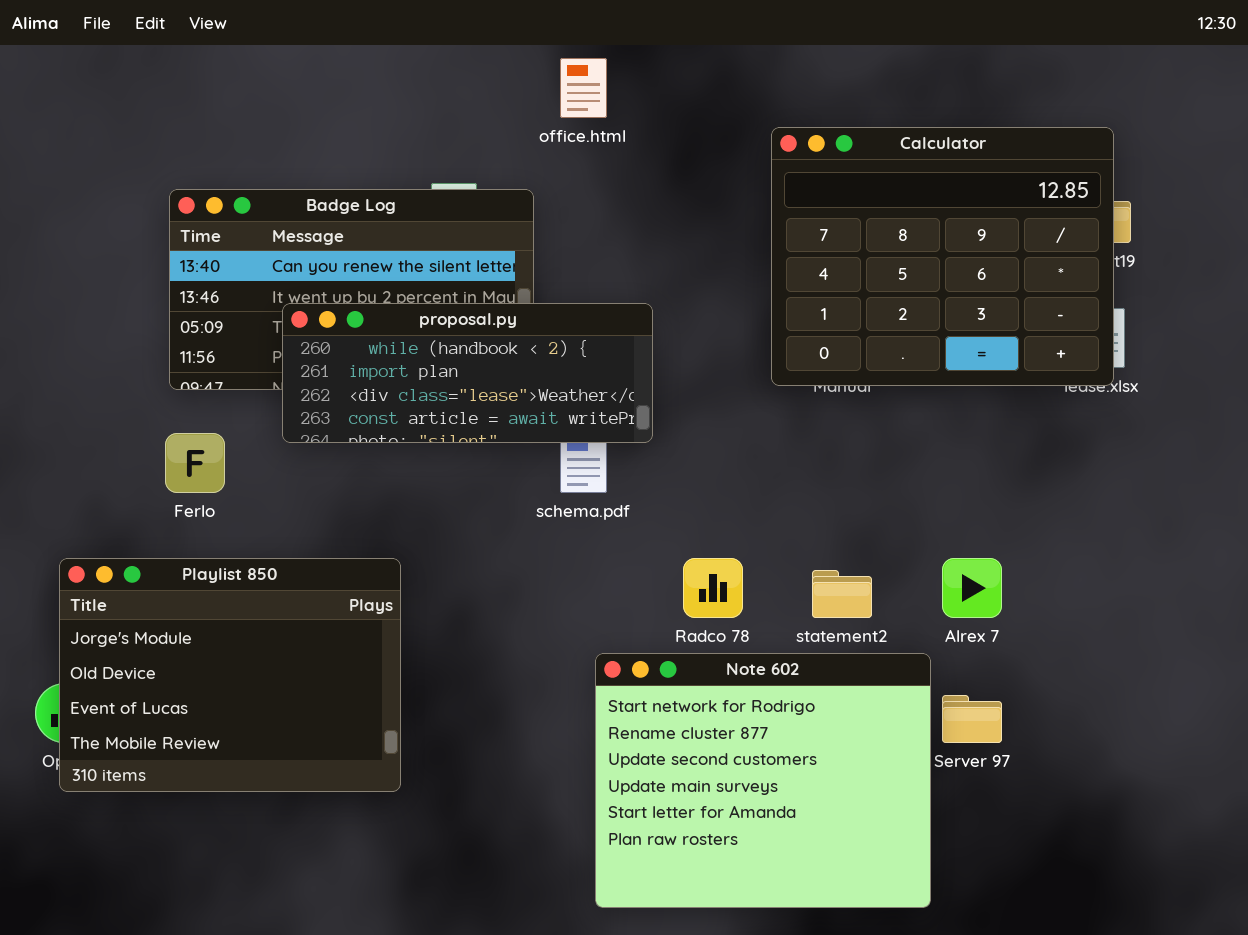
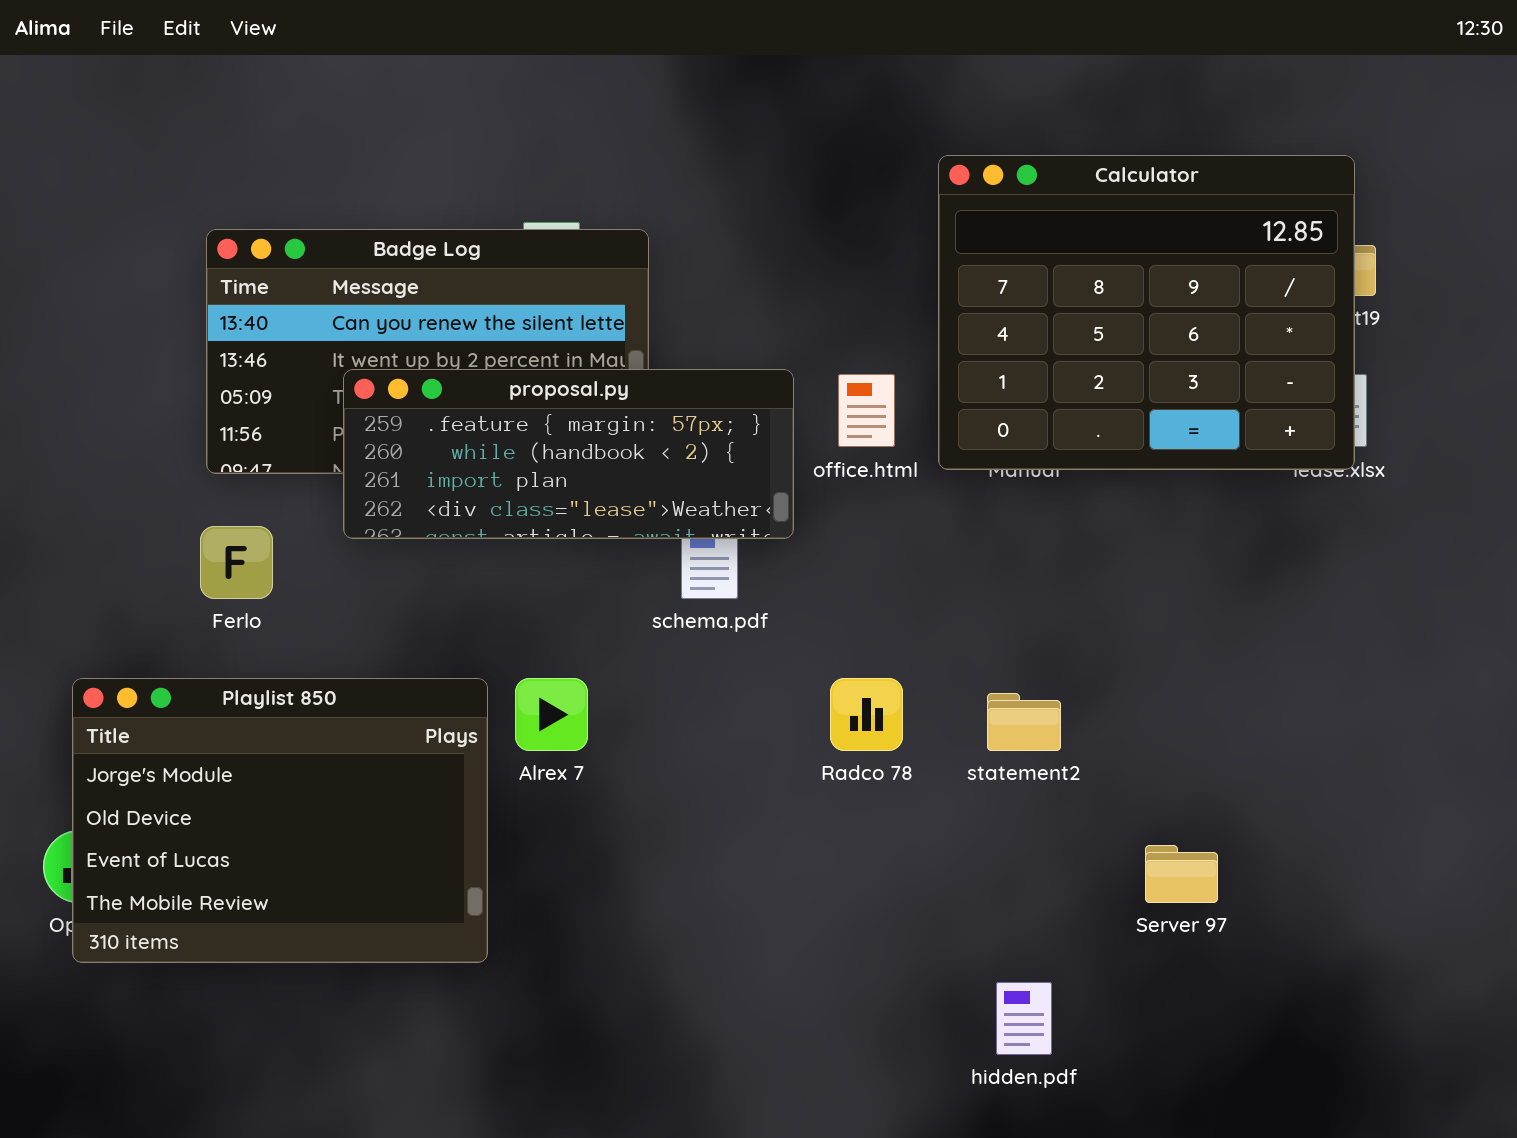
office.html: [560,58,607,118] -> [838,374,895,447], moved
proposal.py: [282,303,653,443] -> [343,369,794,539], scrolled up 1 row
Alrex 7: [942,558,1002,618] -> [515,678,588,751], moved
Note 602: [595,653,931,908] -> none, closed

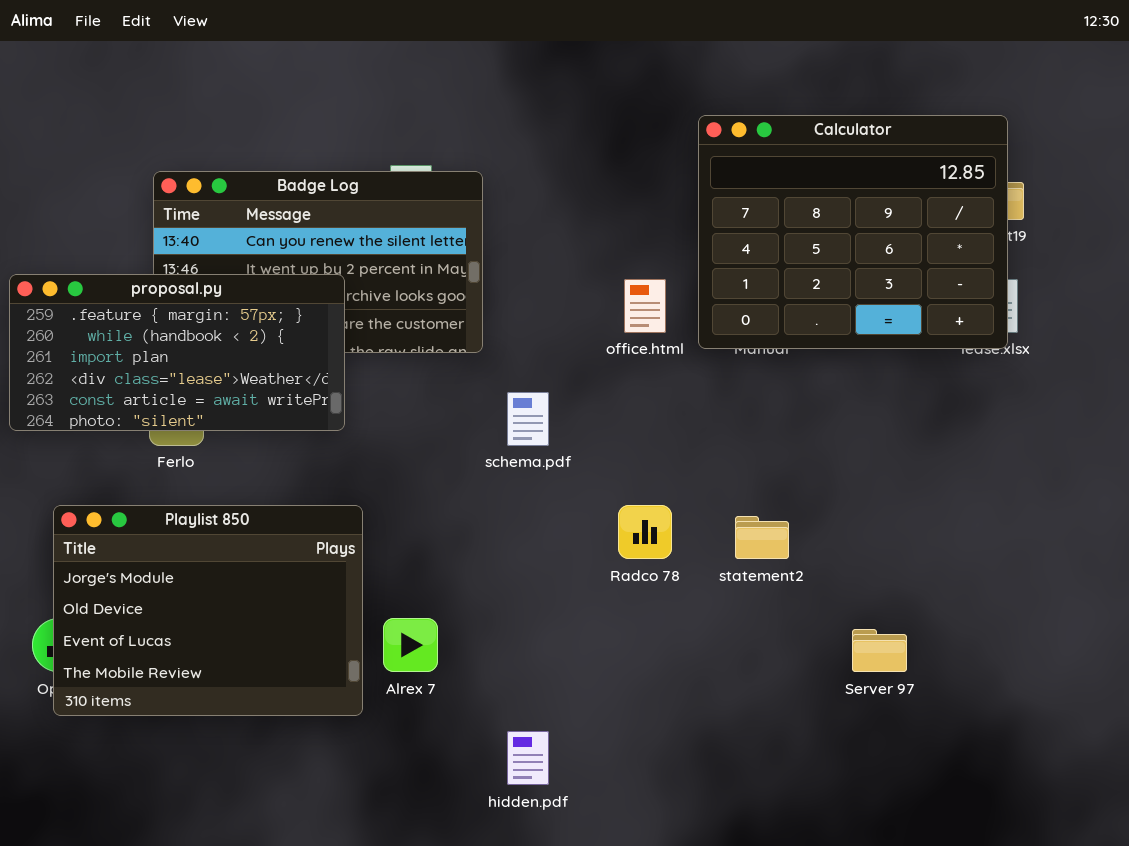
proposal.py: [343,369,794,539] -> [9,274,345,431], moved, resized
Alrex 7: [515,678,588,751] -> [383,618,438,672], moved
hidden.pdf: [996,982,1052,1055] -> [507,731,549,785], moved

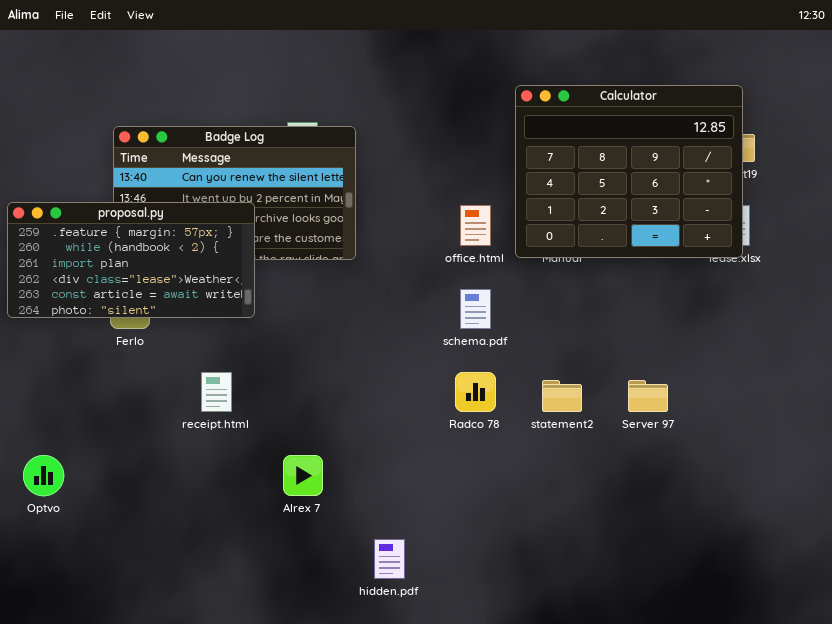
schema.pdf: [507,392,549,446] -> [460,289,491,329], moved
Playlist 850: [53,505,363,716] -> none, closed
Server 97: [852,629,907,672] -> [628,380,668,412], moved

